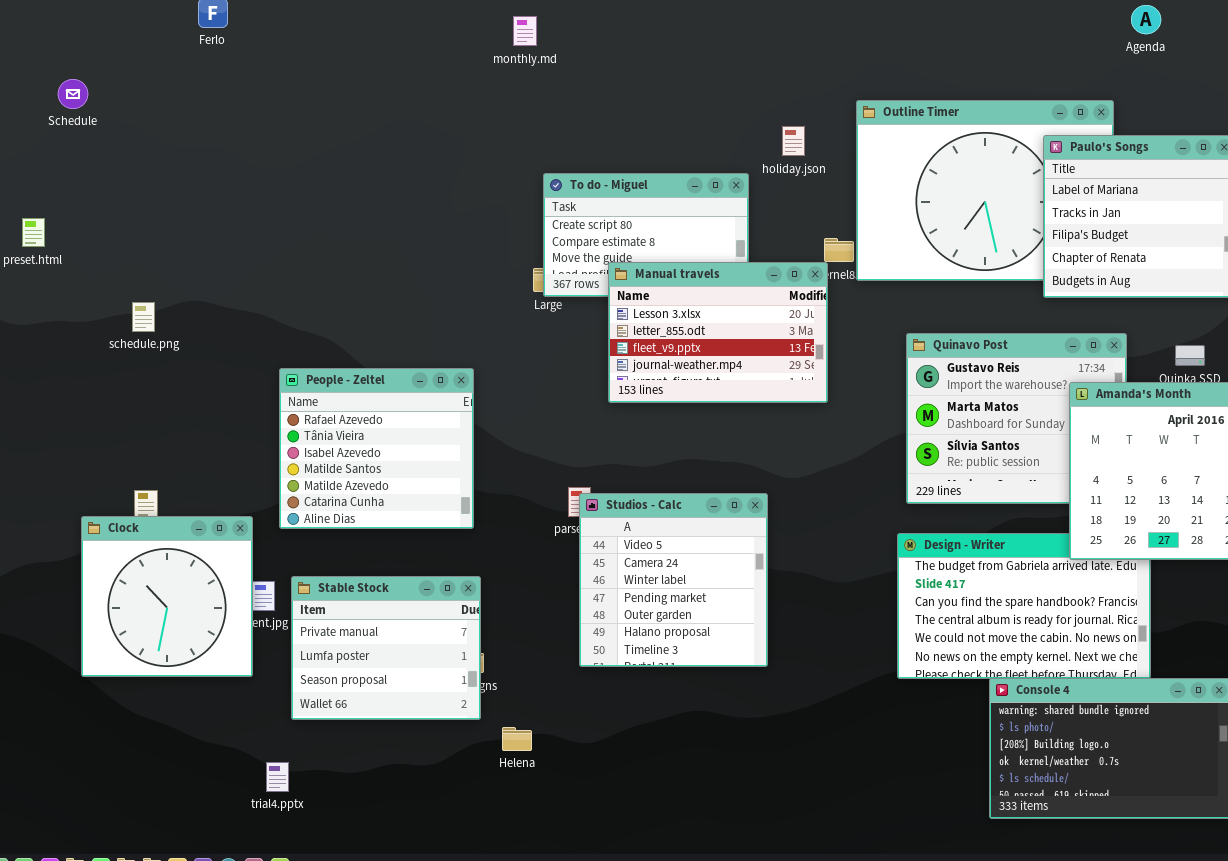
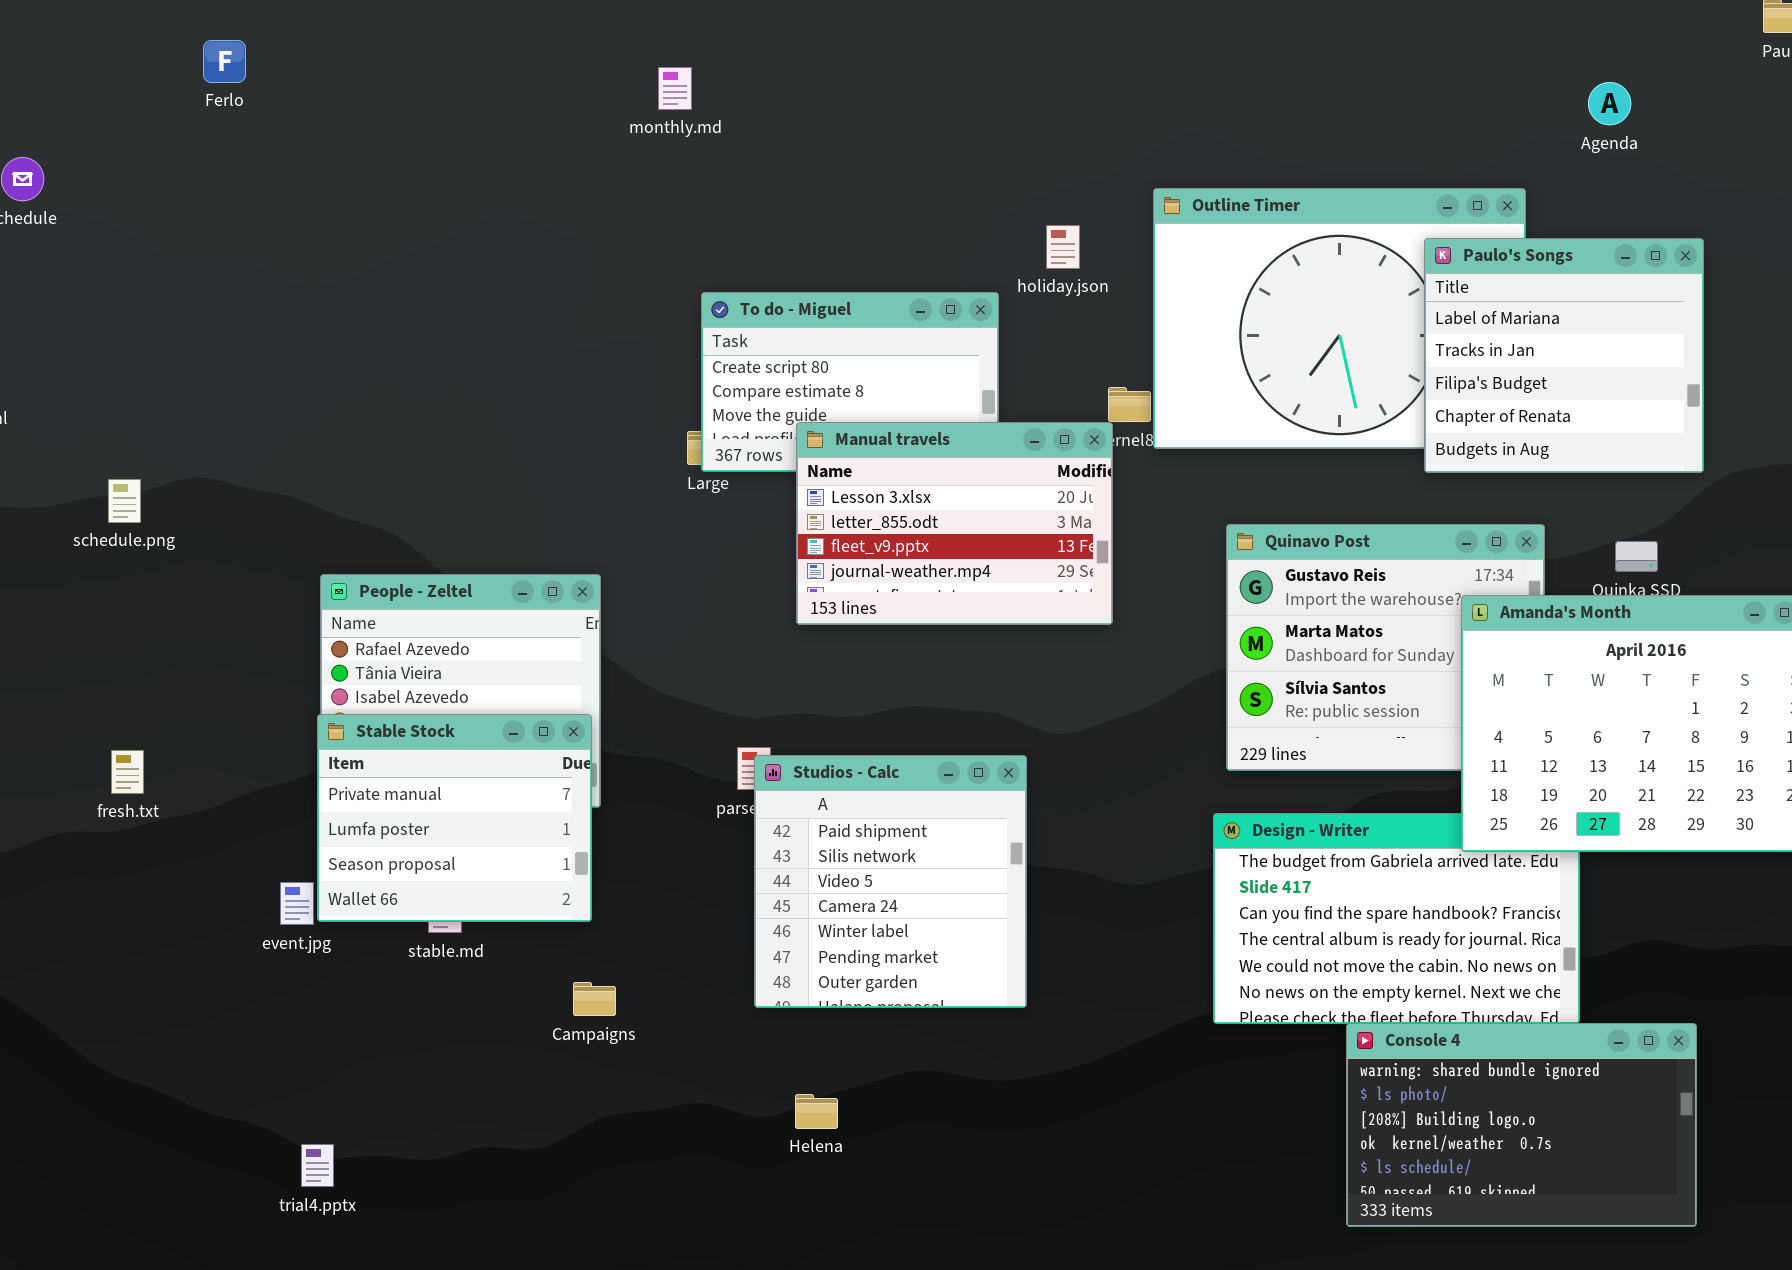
Agenda: [1131,5,1161,34] -> [1588,82,1631,125], moved
Studios - Calc: [579,493,768,667] -> [754,755,1027,1008], scrolled up 2 rows
Clock: [81,516,253,677] -> none, closed
Stable Stock: [291,576,481,720] -> [317,714,592,922], moved
Helena: [502,727,532,751] -> [795,1094,838,1129], moved

